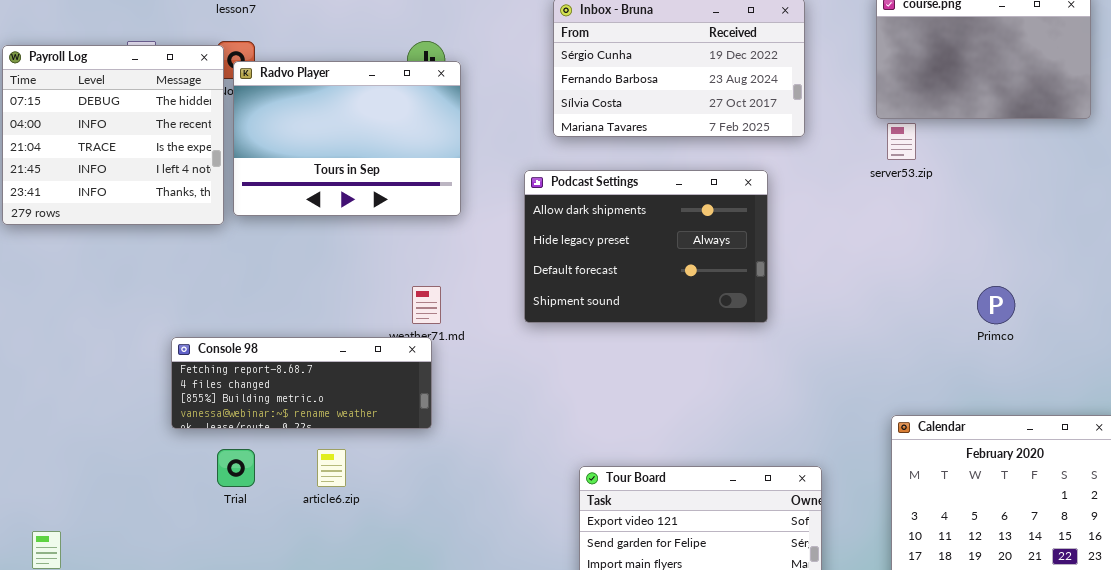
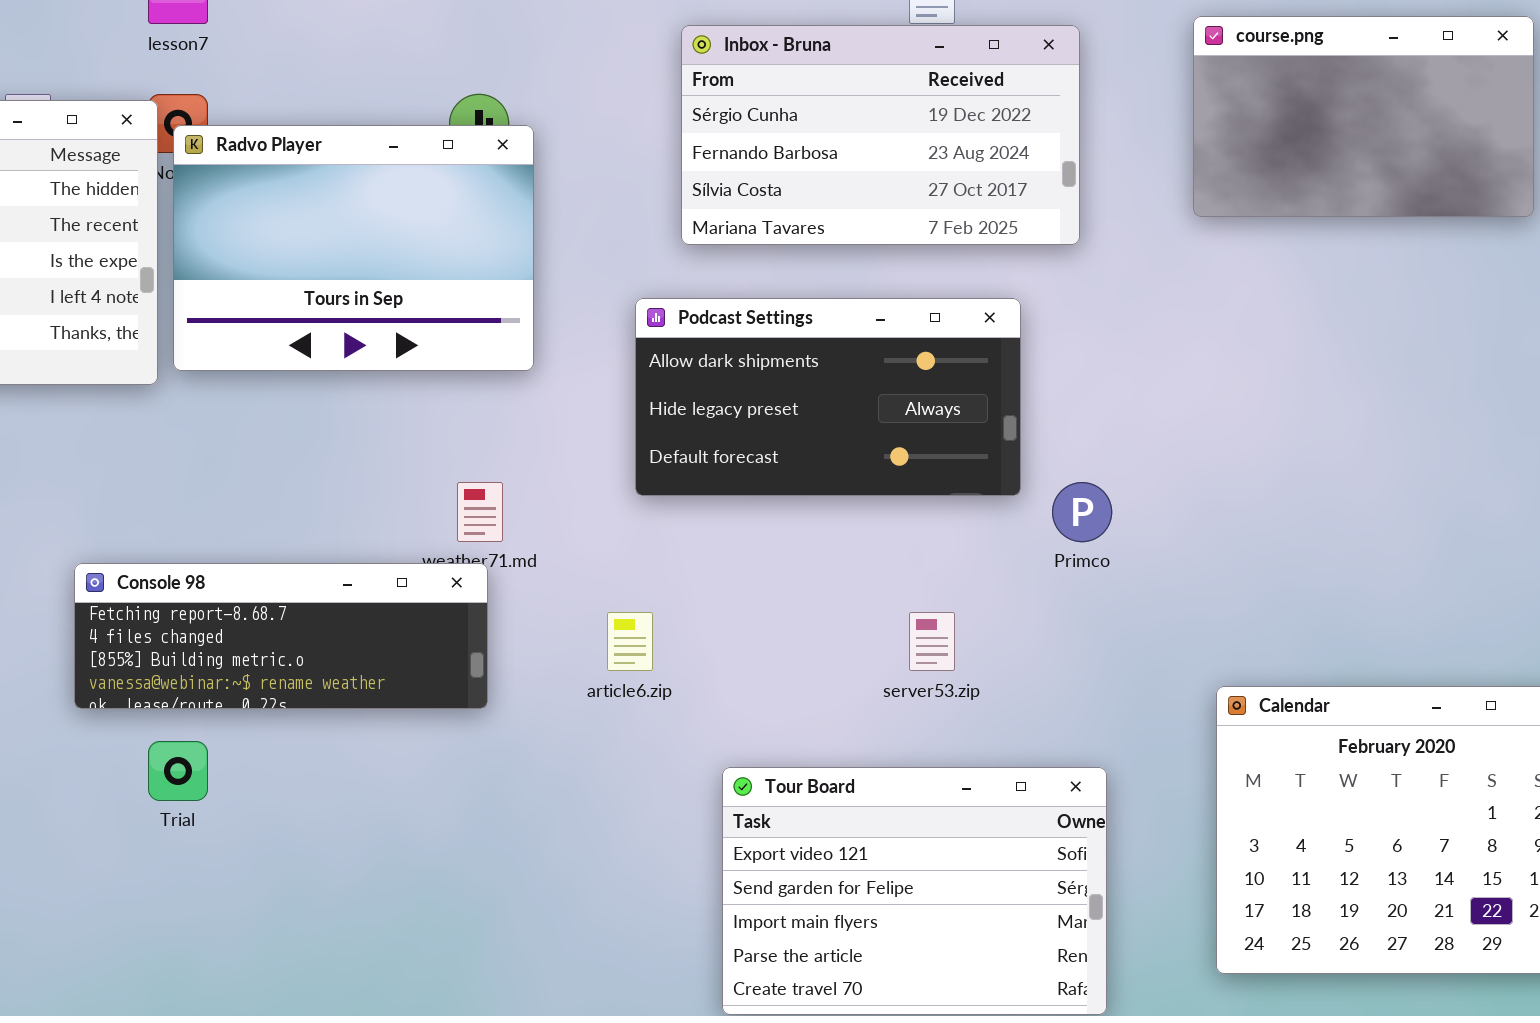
server53.zip: [887,123,916,160] -> [909,612,955,671], moved
Podcast Settings: [524,170,768,323] -> [635,298,1021,496], resized
Primco: [977,286,1015,324] -> [1052,482,1112,542], moved
article6.zip: [317,449,346,487] -> [607,612,653,671], moved

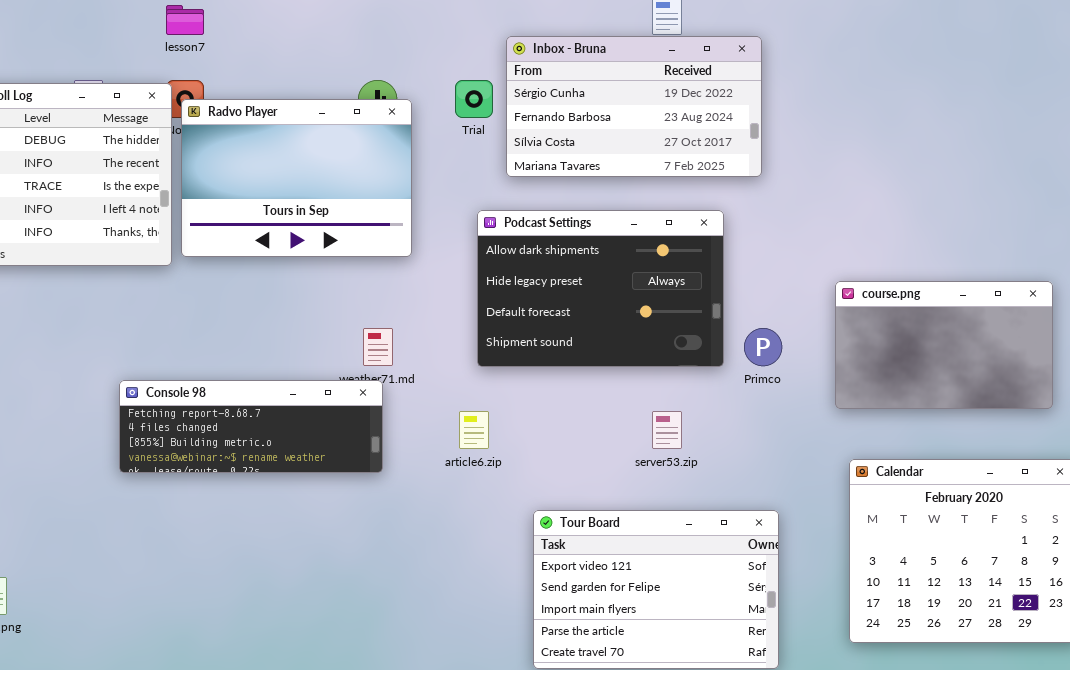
course.png: [1193,16,1534,217] -> [835,281,1053,409], moved
Podcast Settings: [635,298,1021,496] -> [477,210,724,367], resized
Trial: [148,741,208,801] -> [455,80,493,118], moved

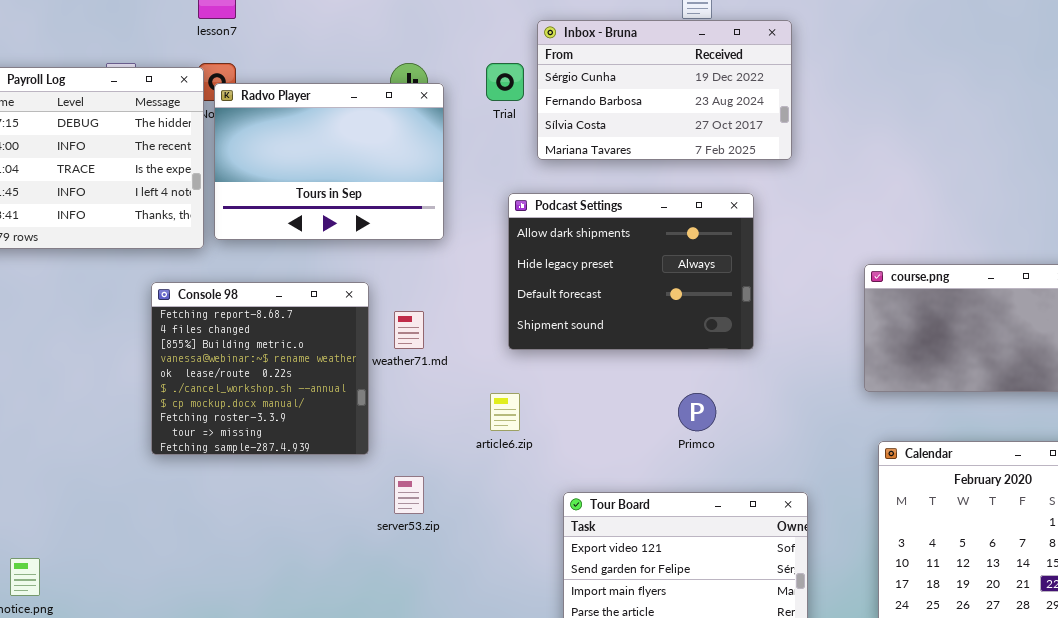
Primco: [744,328,782,366] -> [678,393,716,431], moved
Console 98: [119,380,383,473] -> [151,282,369,455], resized
server53.zip: [652,411,682,449] -> [394,476,424,514], moved

